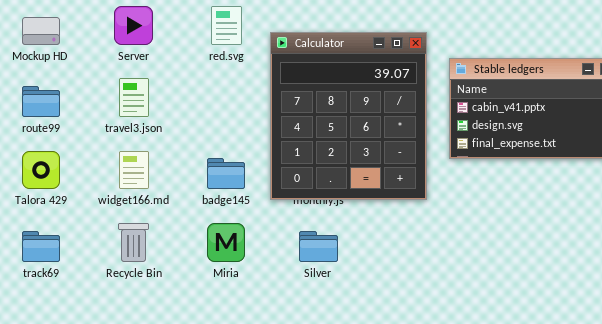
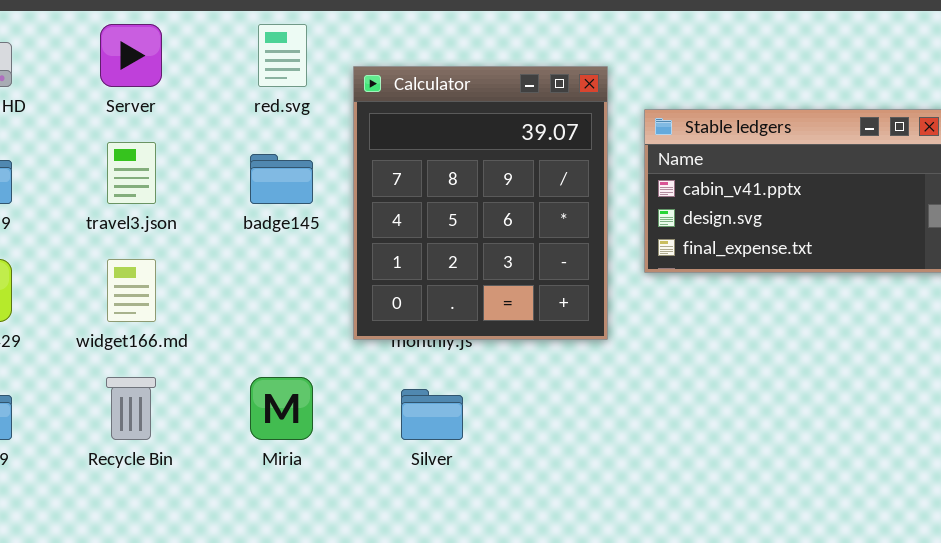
badge145: [207,158,245,189] -> [250,154,313,204], moved

